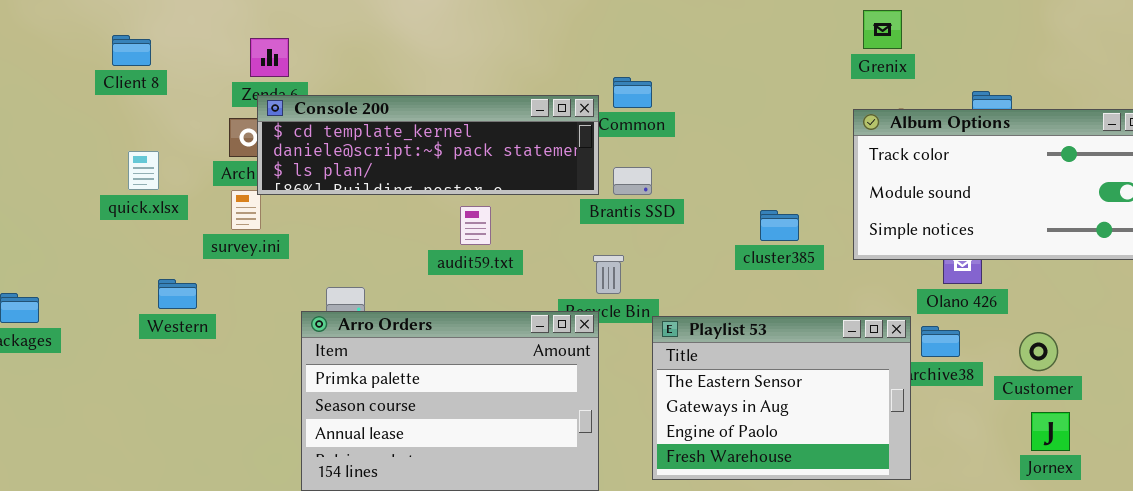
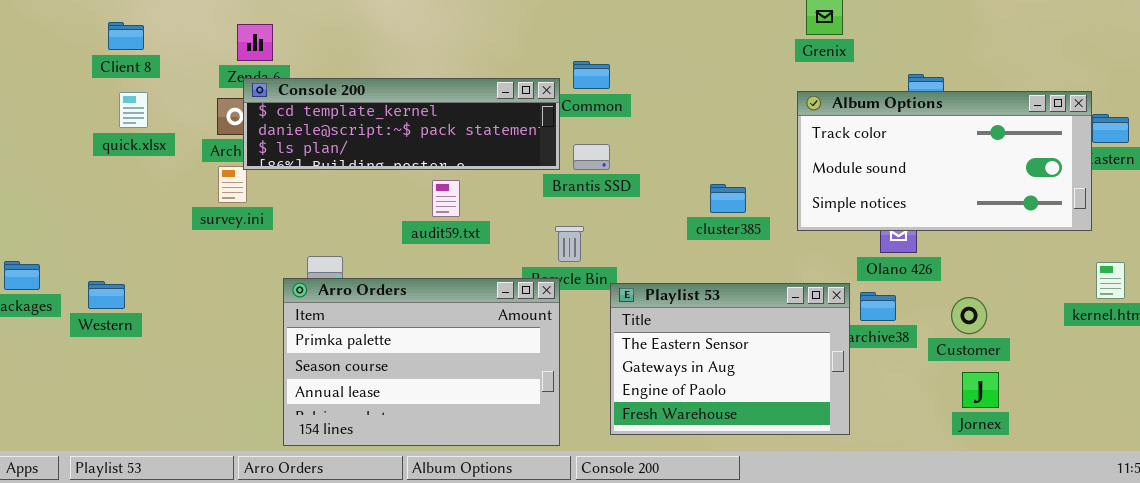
quick.xlsx: [128,151,159,190] -> [119,92,148,128], moved
Western: [158,279,197,309] -> [88,281,125,309], moved

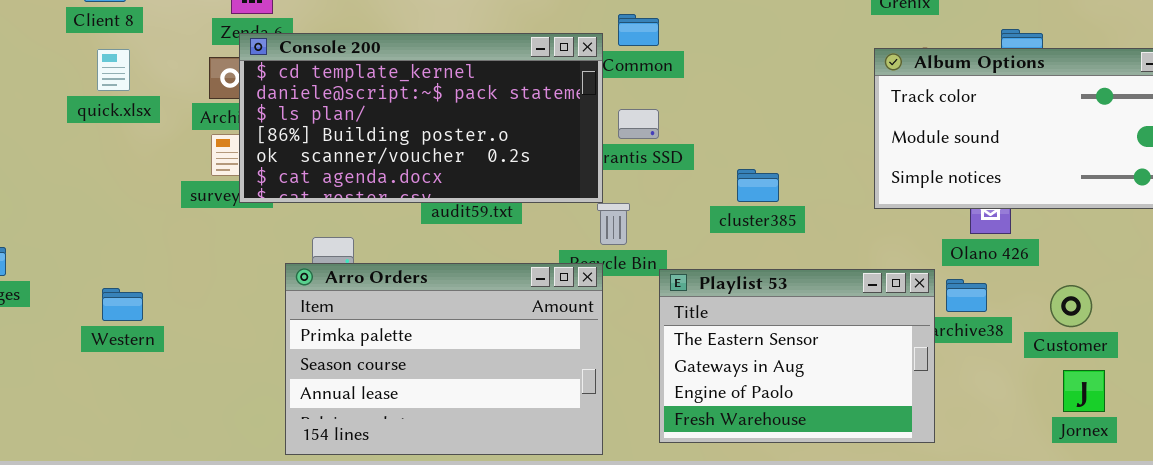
Console 200: [243,78,560,170] -> [239,33,603,203], resized
cluster385: [710,184,746,213] -> [737,169,779,202], moved
Western: [88,281,125,309] -> [102,288,143,321], moved

